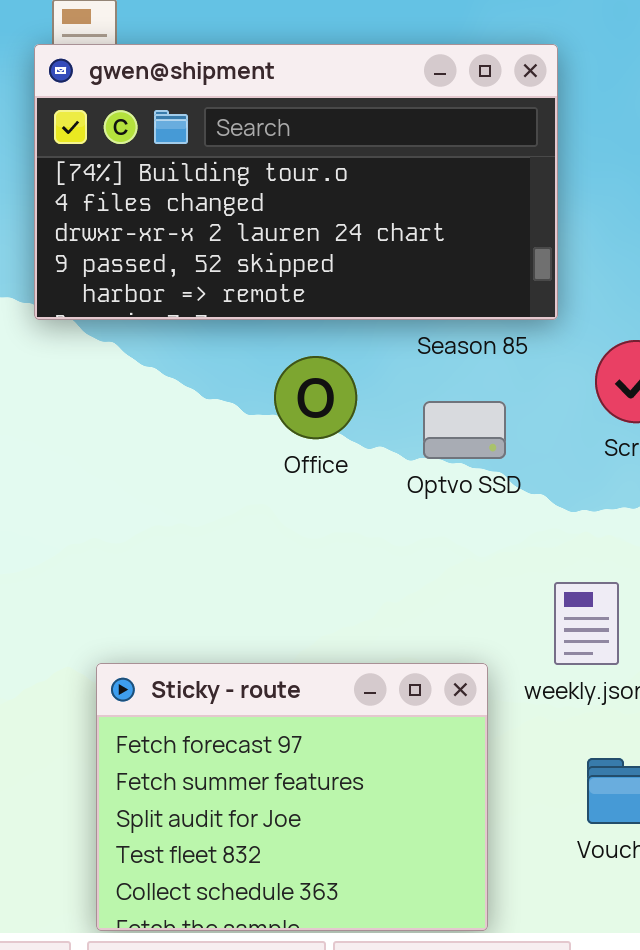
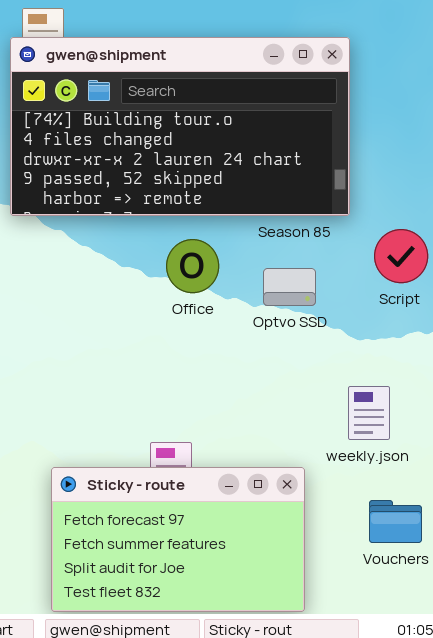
Sticky - route: [96,663,488,931] -> [51,467,305,612], resized

